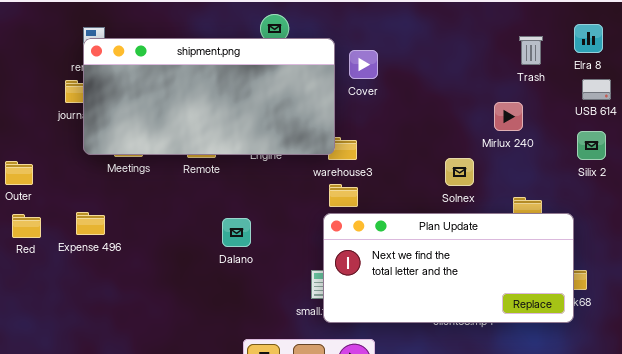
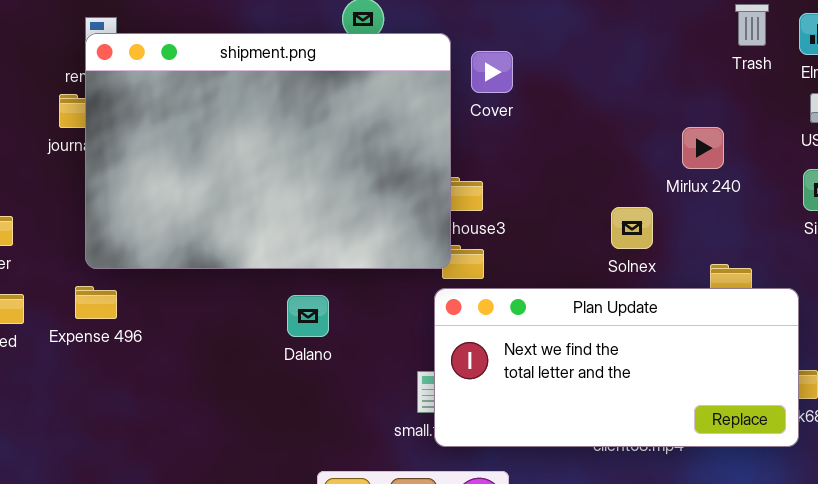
Trash: [519,36,543,65] -> [735,4,769,46], moved
shipment.png: [83,38,335,155] -> [85,33,451,269], resized

